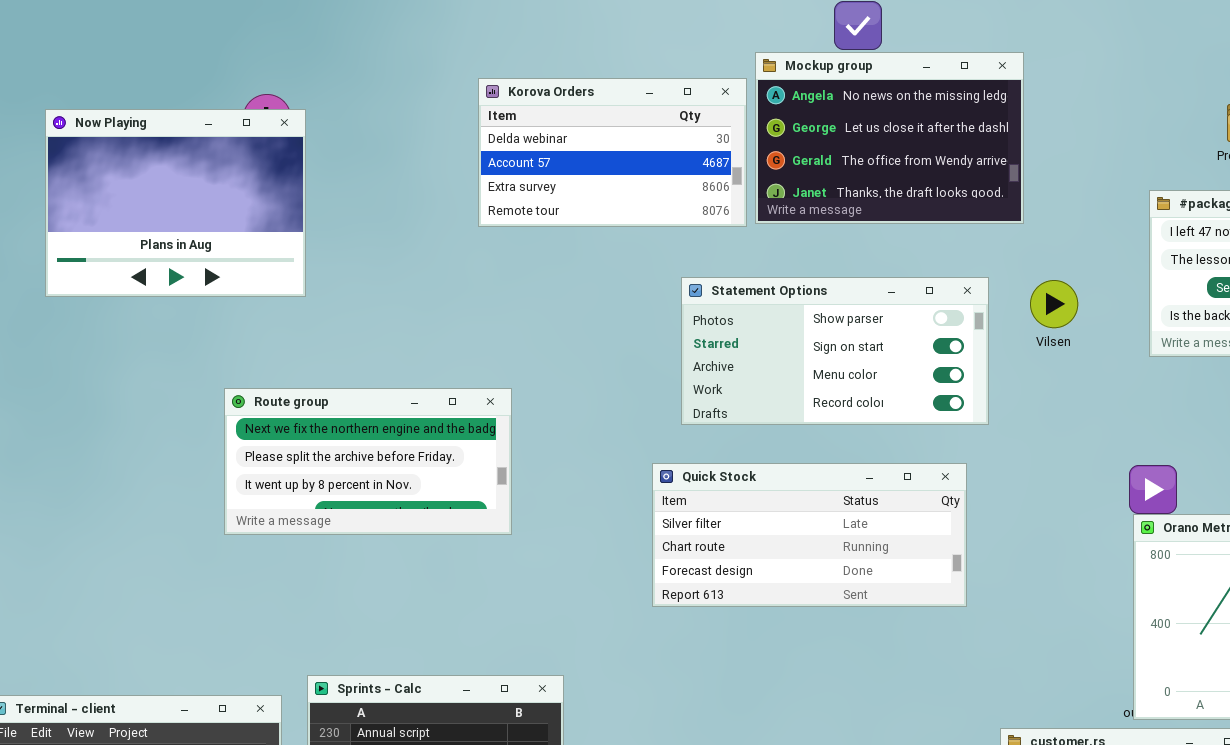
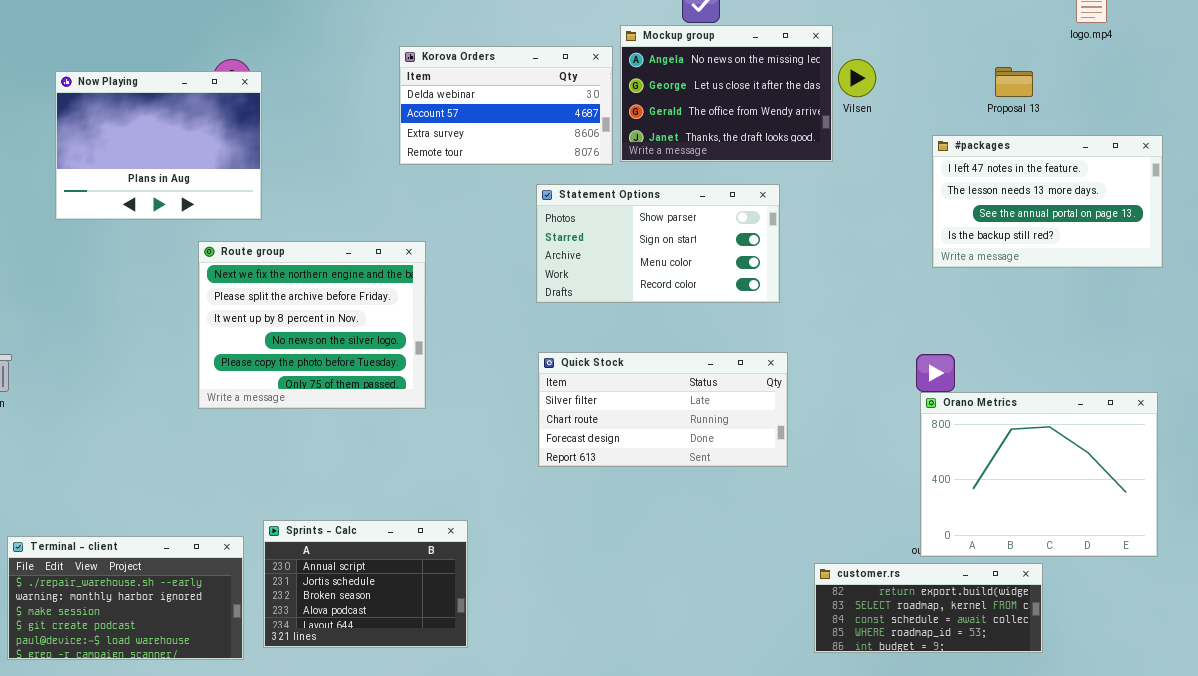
Statement Options: [681,277,989,425] -> [536,184,780,303], moved
Vilsen: [1030,280,1078,328] -> [838,59,876,97], moved
Route group: [224,388,512,535] -> [198,241,426,409], resized

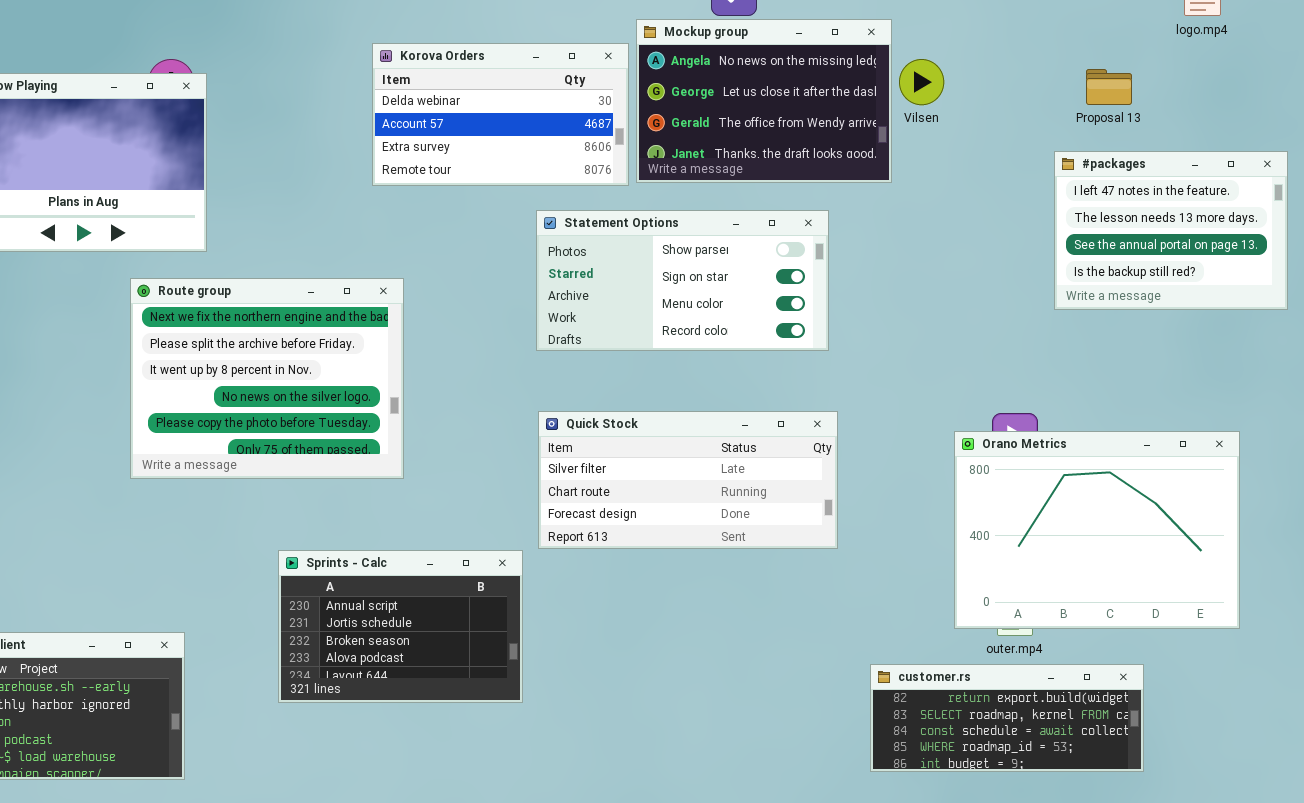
#packages: [932,135,1163,268] -> [1054,151,1288,310], resized
Orano Metrics: [920,392,1158,557] -> [954,431,1240,629], moved
Sprints - Calc: [263,520,468,648] -> [278,550,523,703], moved

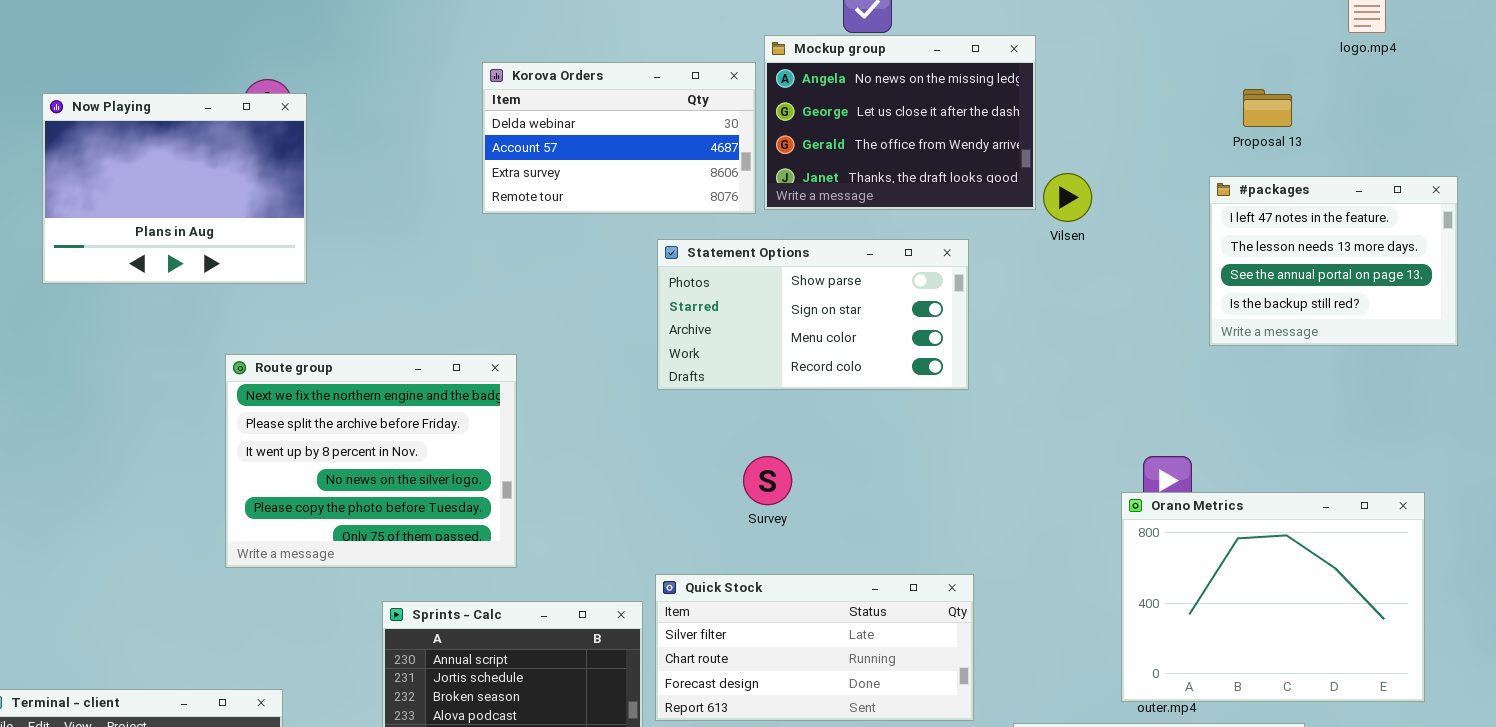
Vilsen: [899,59,944,105] -> [1043,173,1092,222], moved
Route group: [130,278,404,479] -> [225,354,517,568], moved
Quick Stock: [538,411,838,549] -> [655,574,974,721], moved
Orano Metrics: [954,431,1240,629] -> [1121,492,1425,702], moved

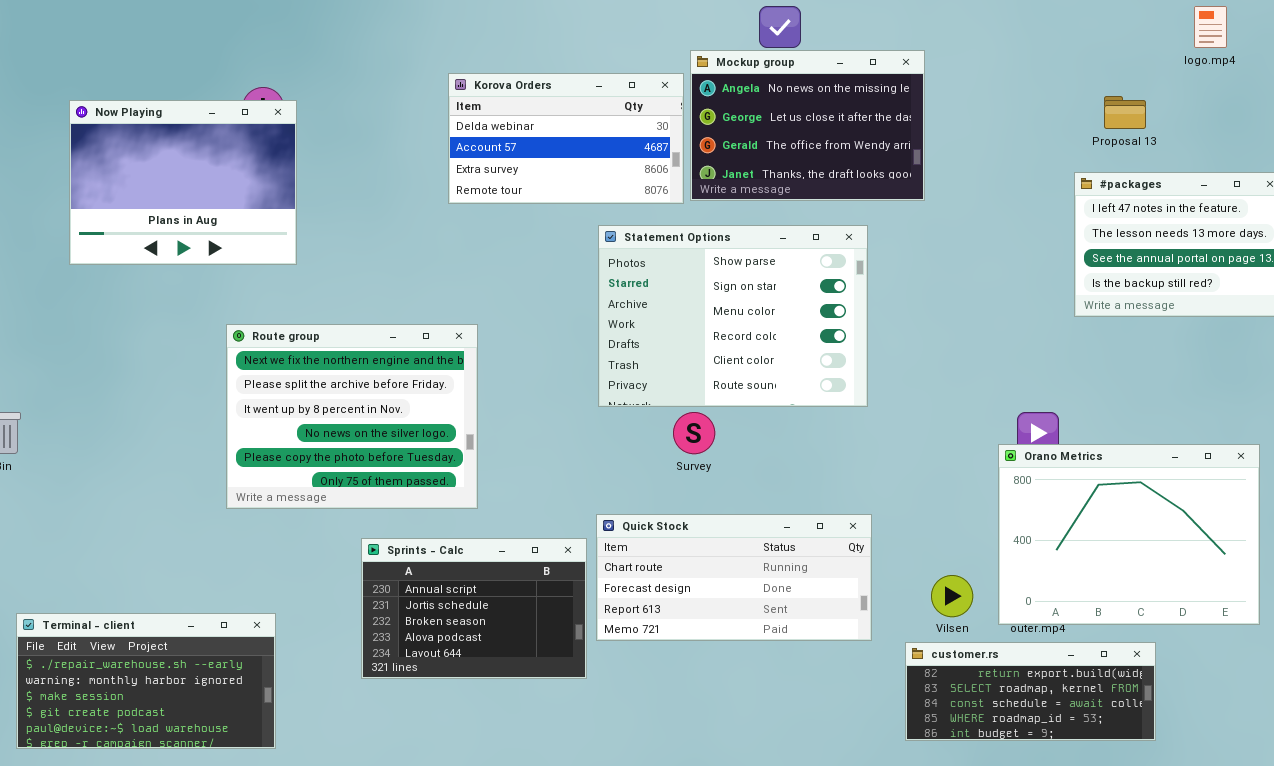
Vilsen: [1043,173,1092,222] -> [931,575,973,617], moved
Statement Options: [657,239,969,390] -> [598,225,868,407], resized
Quick Stock: [655,574,974,721] -> [596,514,872,641], scrolled down 1 row

